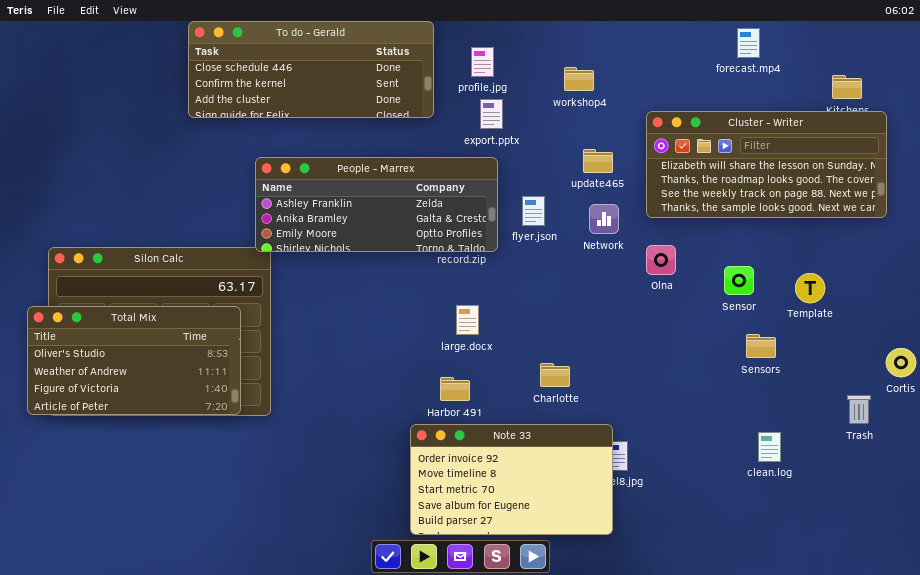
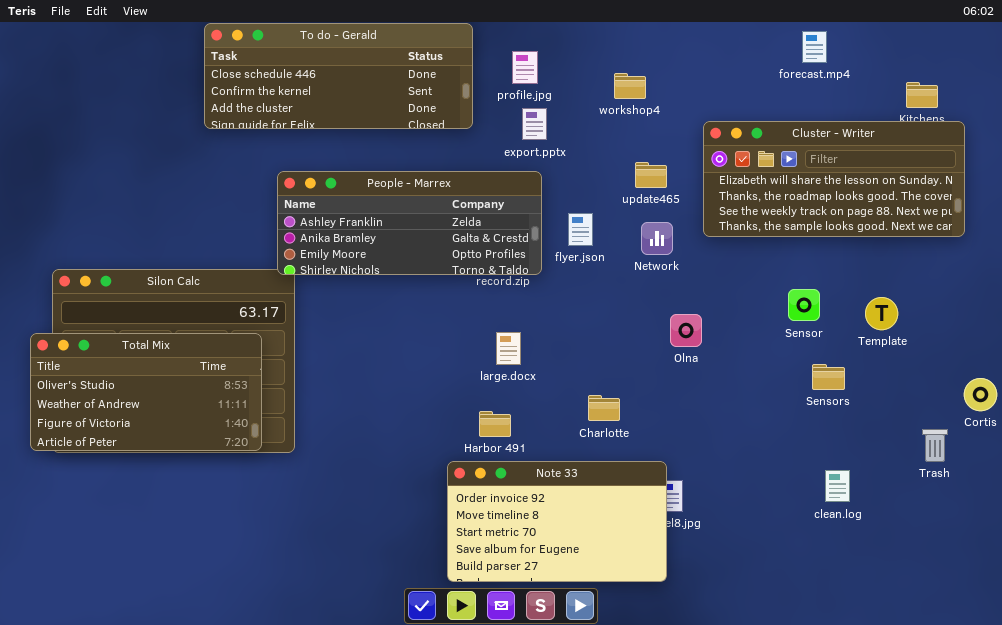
Olna: [646,245,676,275] -> [670,314,702,347], moved

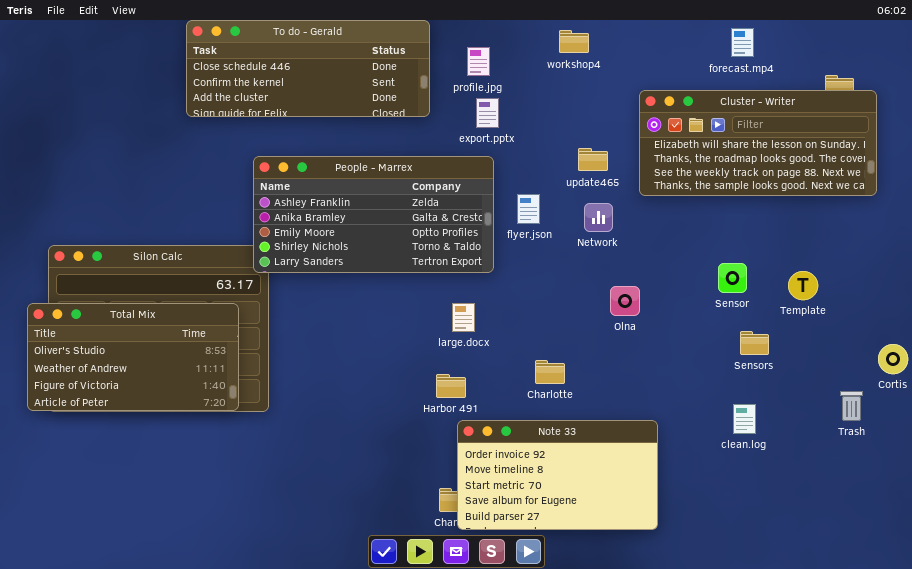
workshop4: [614,73,646,99] -> [559,30,589,53], moved
Cluster - Writer: [703,121,965,237] -> [639,90,877,196], moved
People - Marrex: [277,171,542,275] -> [253,156,494,273], resized
Note 33: [447,461,667,582] -> [457,420,658,530], moved
clean.log: [825,470,850,502] -> [733,404,756,434], moved

